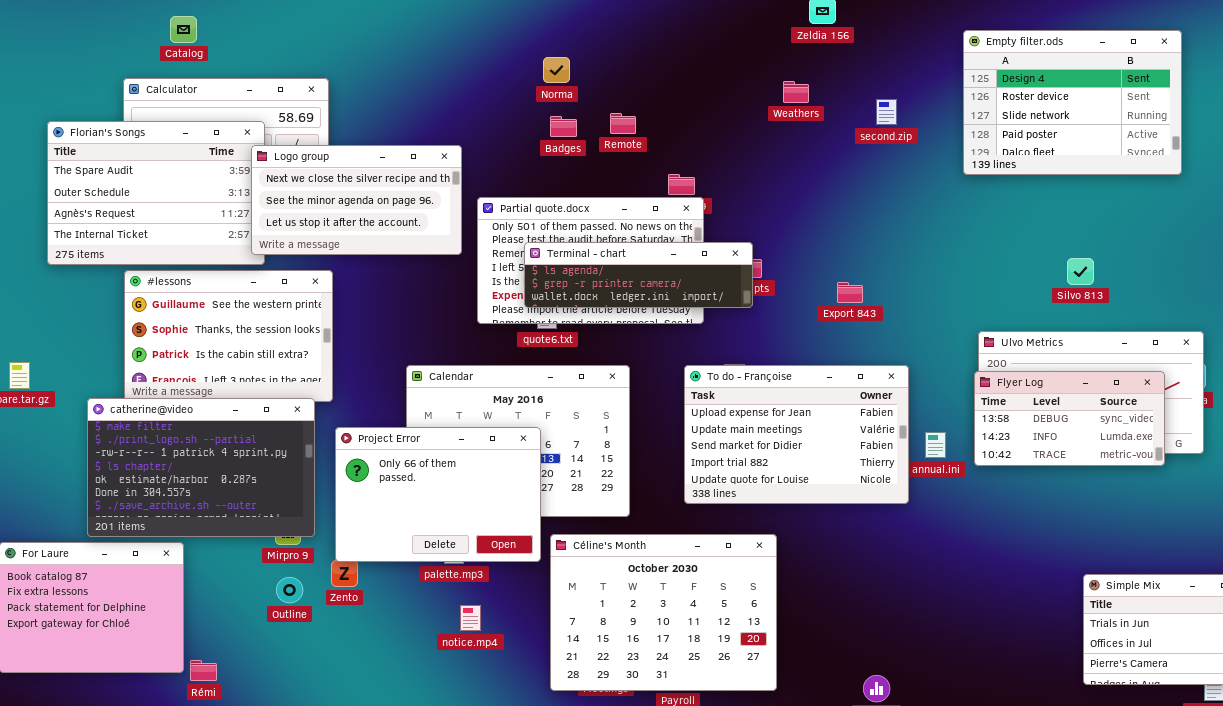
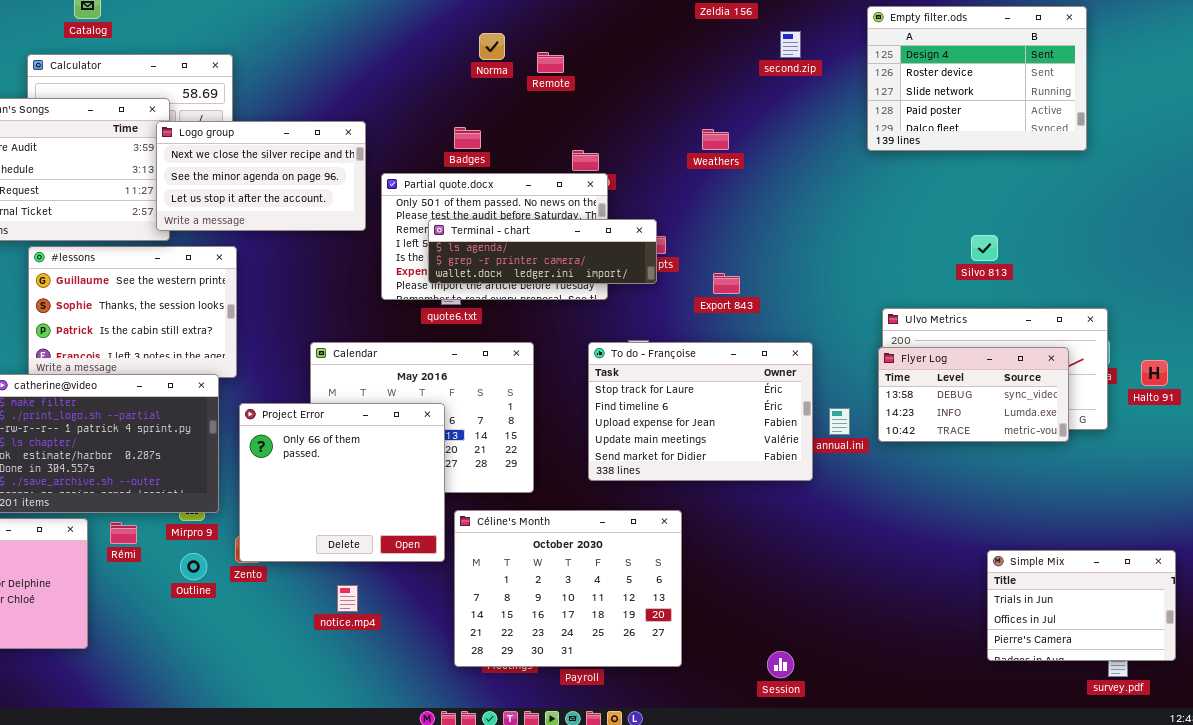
Norma: [543,57,570,83] -> [479,33,505,60], moved
Weathers: [783,81,809,103] -> [702,129,729,150], moved
second.zip: [876,99,897,125] -> [780,31,801,58], moved
Remote: [610,113,636,134] -> [537,52,564,73], moved
Badges: [550,116,577,137] -> [454,127,481,149], moved
Export 843: [837,282,863,303] -> [713,273,740,294], moved
To do - Françoise: [684,365,909,504] -> [588,342,813,481], scrolled up 2 rows
Project Error: [335,427,541,562] -> [239,403,445,562], resized
notice.mp4: [460,605,481,631] -> [337,585,358,612], moved
Rémi: [190,660,217,681] -> [110,522,137,544], moved

